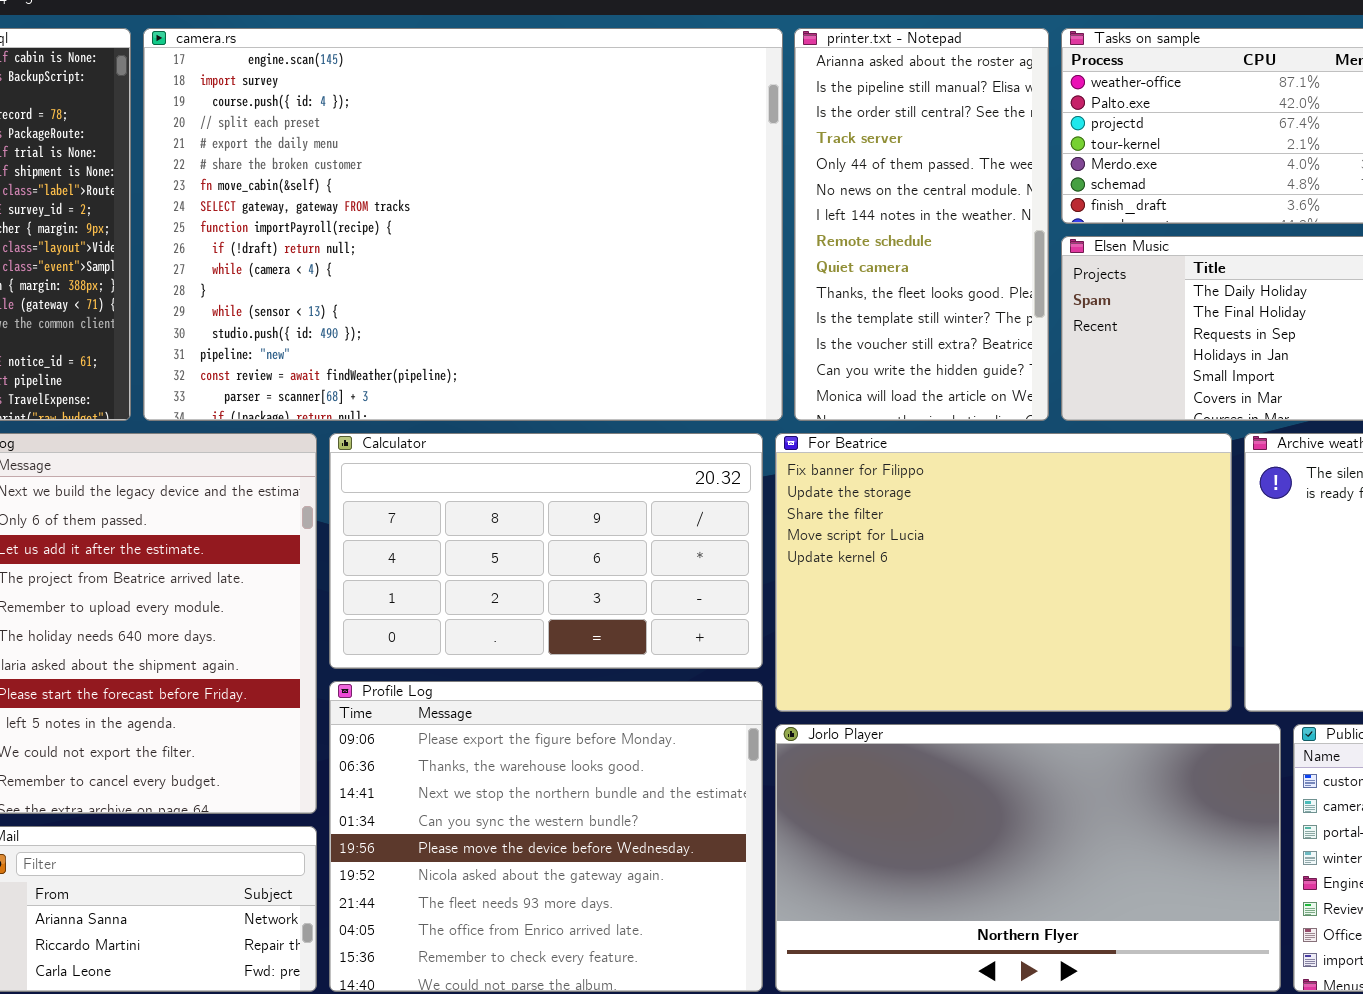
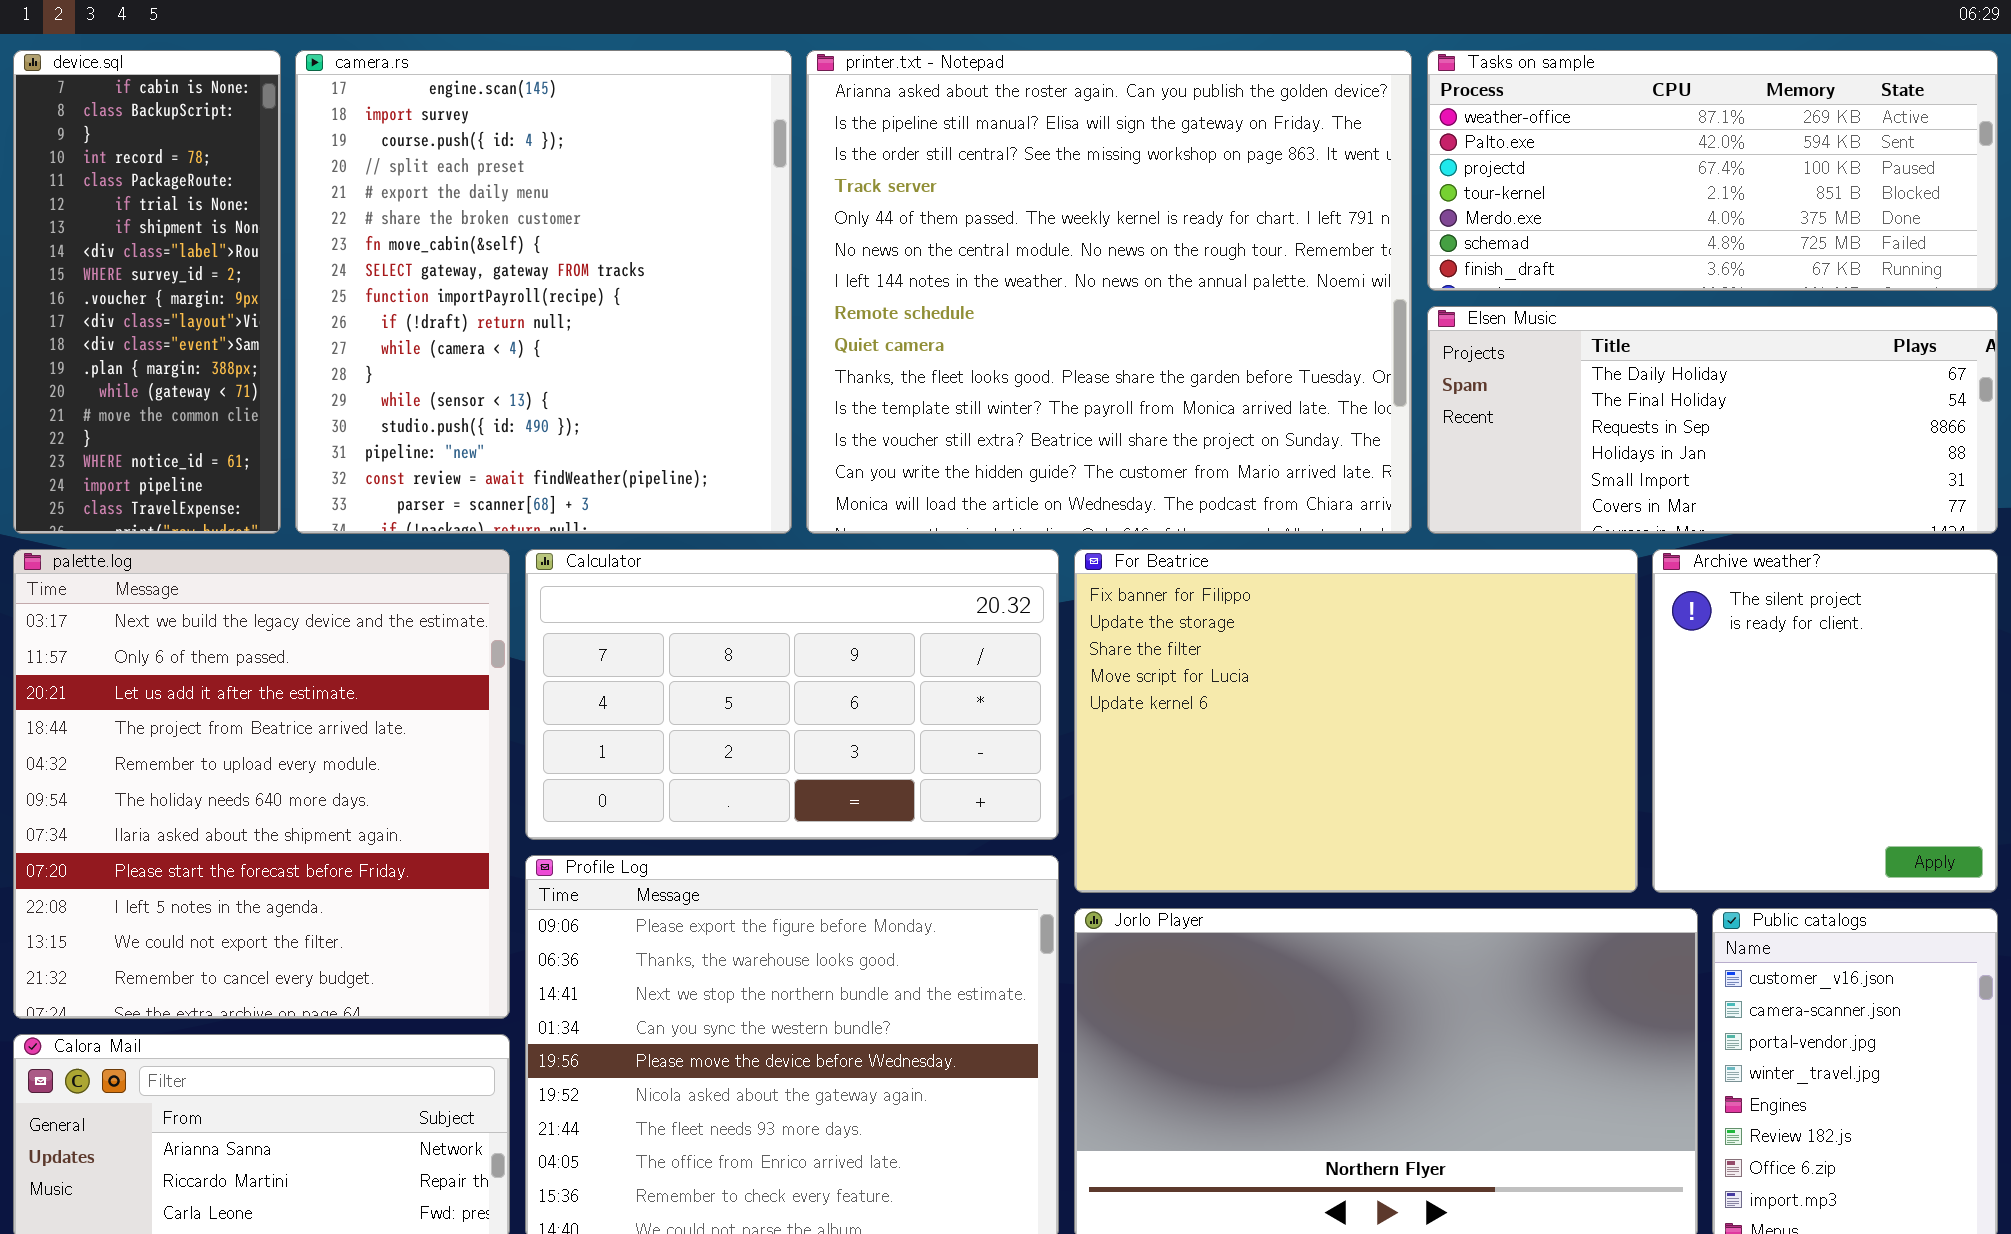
camera.rs: [143,28,783,421] -> [295,50,792,534], resized
printer.txt - Notepad: [794,28,1049,421] -> [806,50,1412,534], resized

